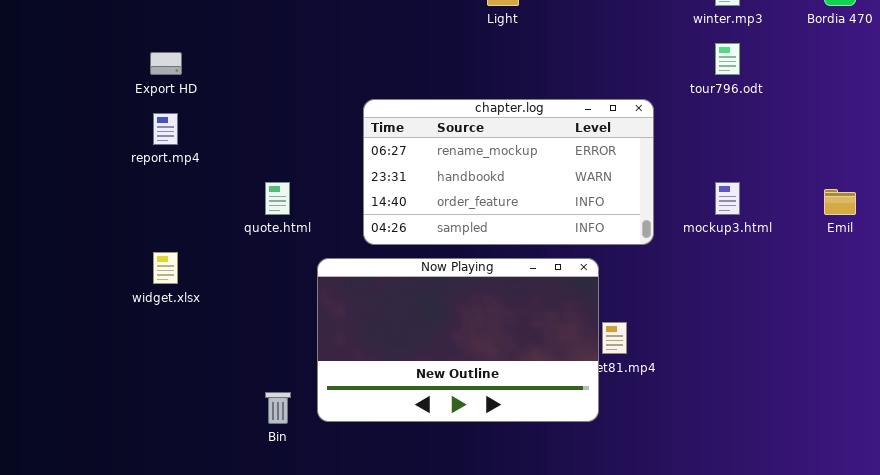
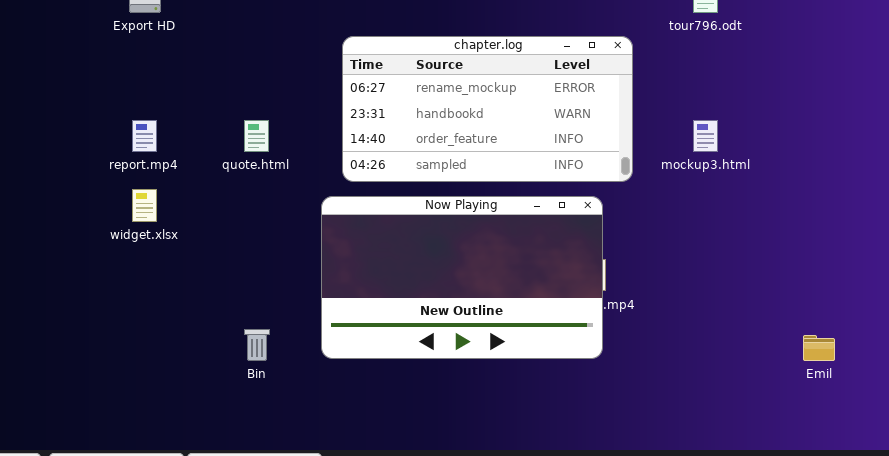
report.mp4: [153,113,178,145] -> [132,120,157,152], moved
Emil: [824,189,856,215] -> [803,335,835,361], moved
Now Playing: [317,258,599,422] -> [321,196,603,359], moved

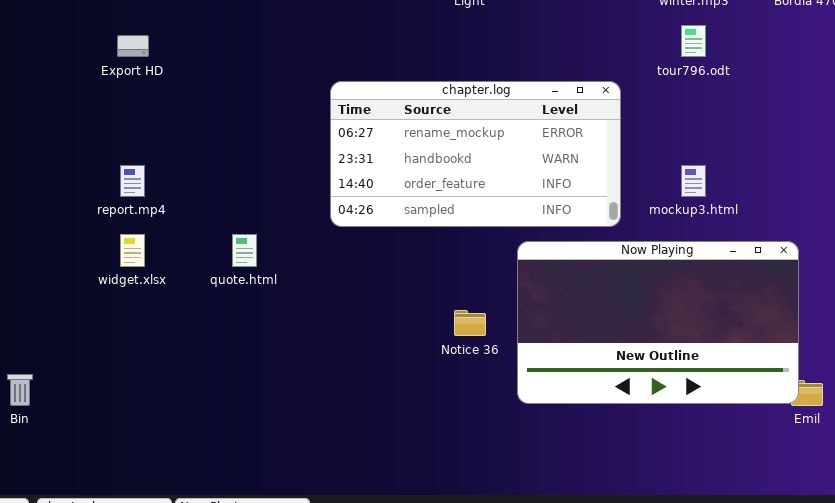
quote.html: [244,120,269,152] -> [232,234,257,267], moved
Now Playing: [321,196,603,359] -> [517,241,799,404], moved
Bin: [244,329,270,361] -> [7,374,33,406], moved

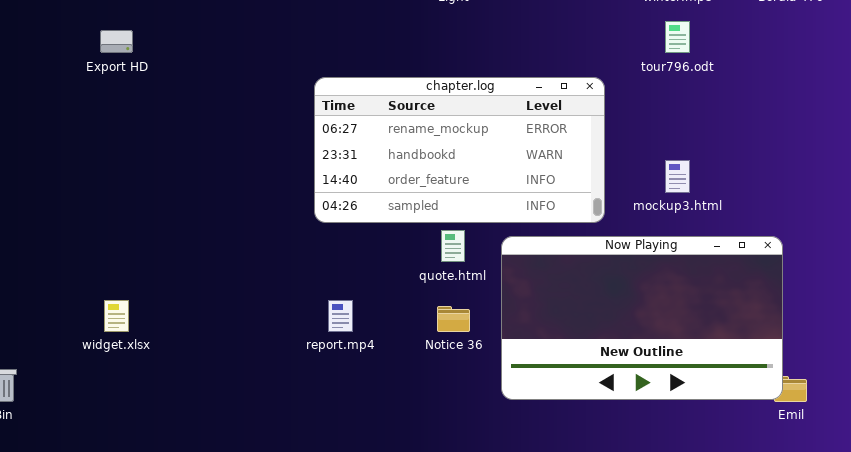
report.mp4: [120,165,145,197] -> [328,300,353,332], moved
widget.xlsx: [120,234,145,267] -> [104,300,129,332], moved
quote.html: [232,234,257,267] -> [441,230,465,262], moved

